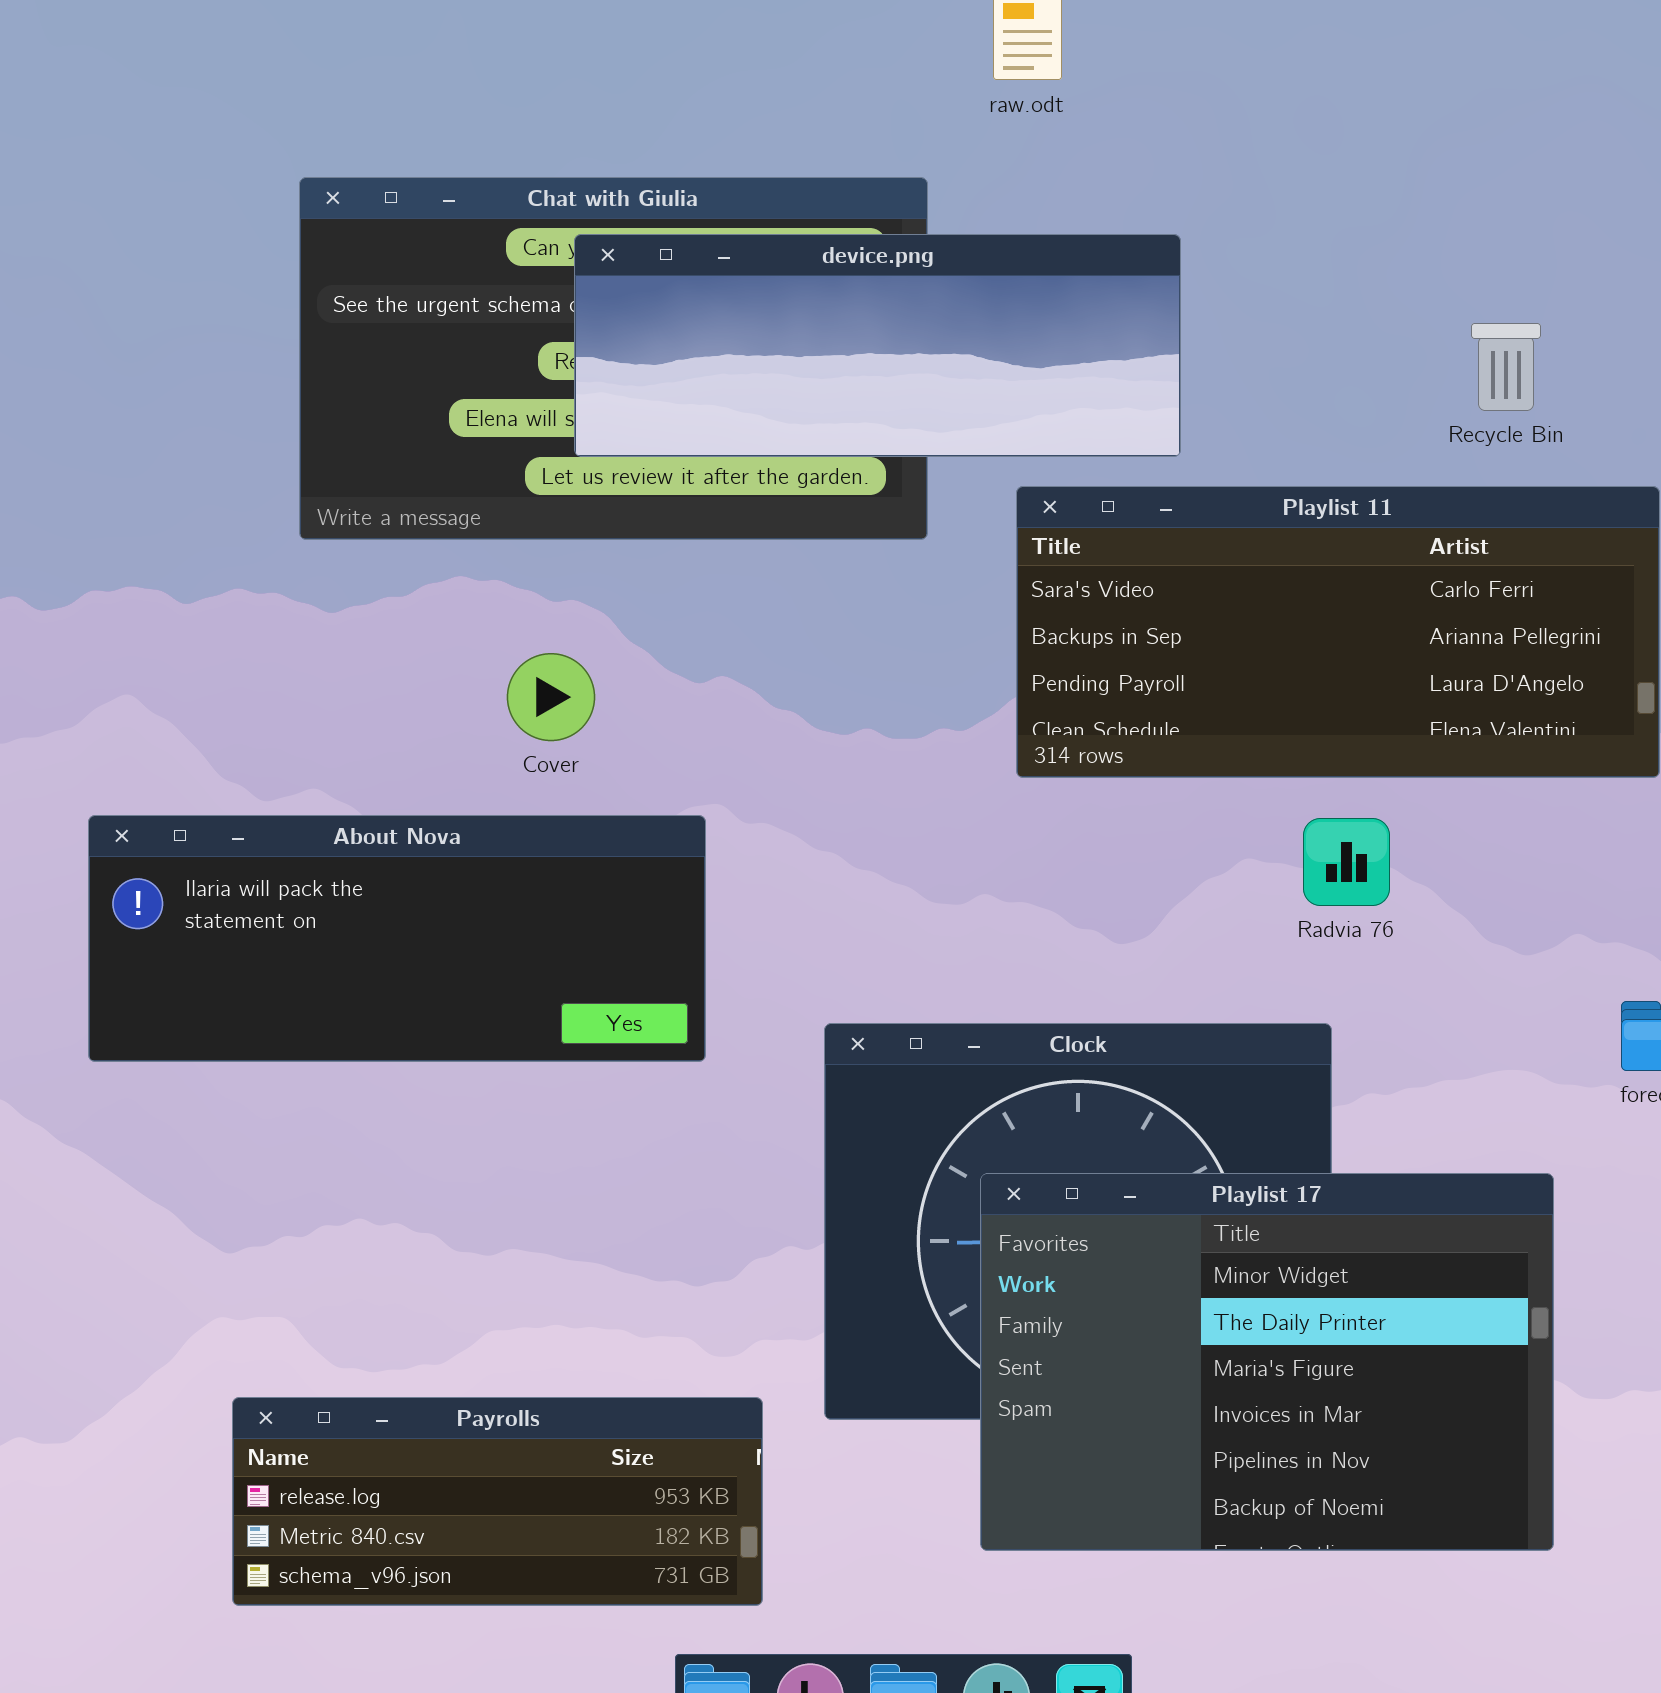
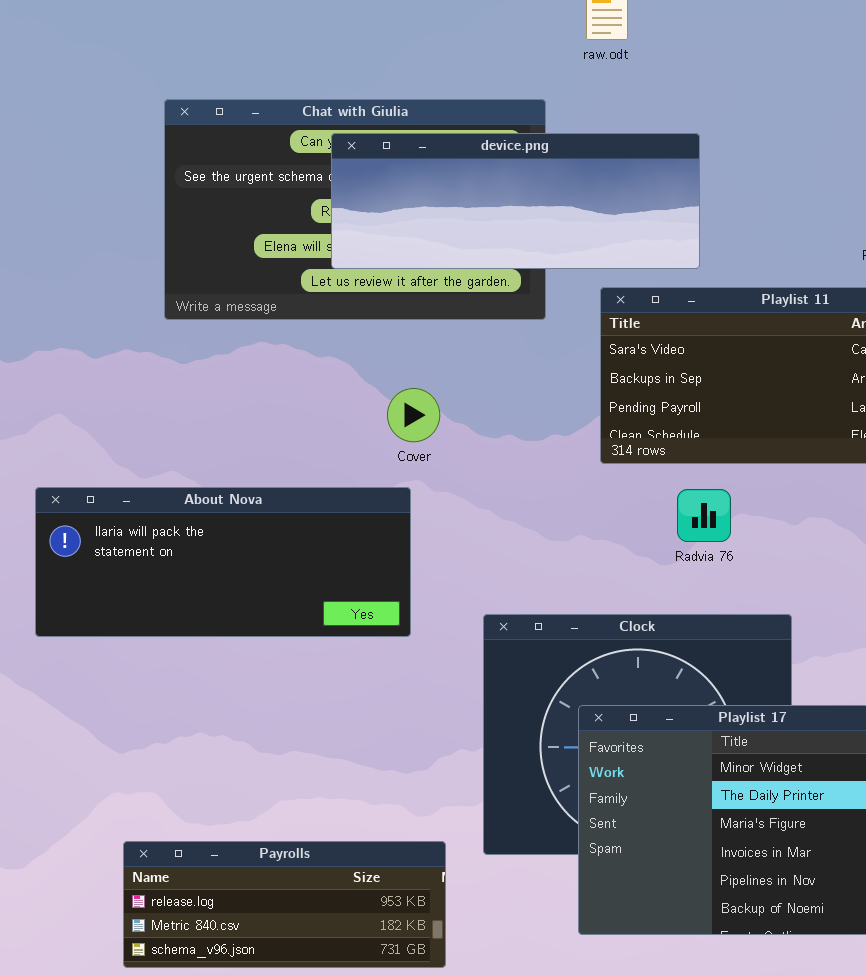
Cover: [507,653,595,741] -> [387,388,440,442], moved
Radvia 76: [1303,818,1390,906] -> [677,489,731,542], moved

